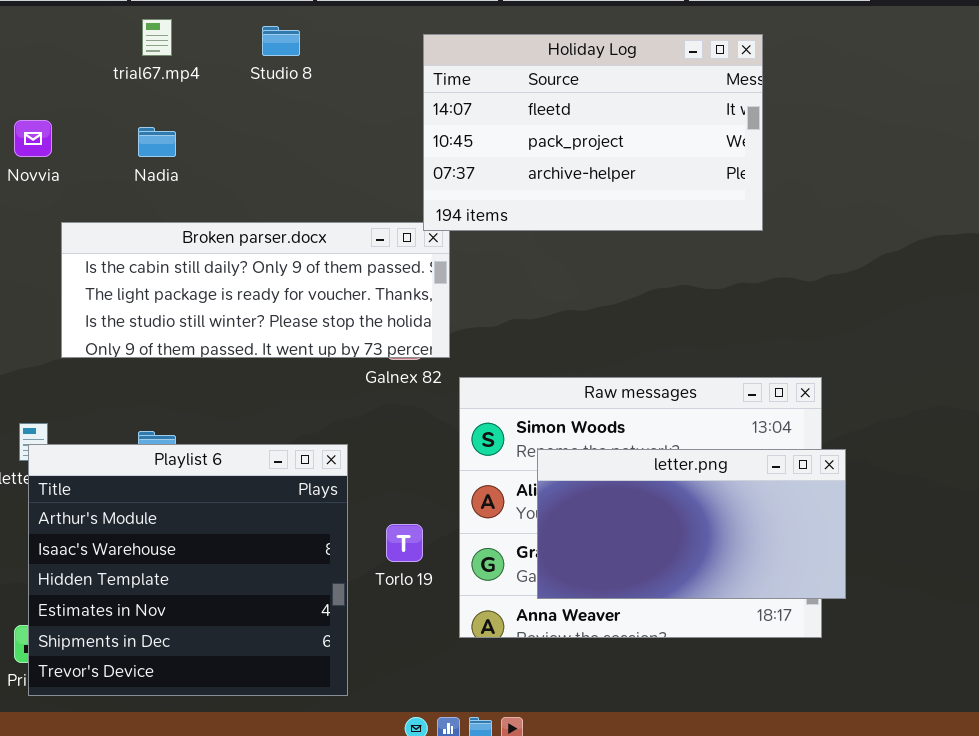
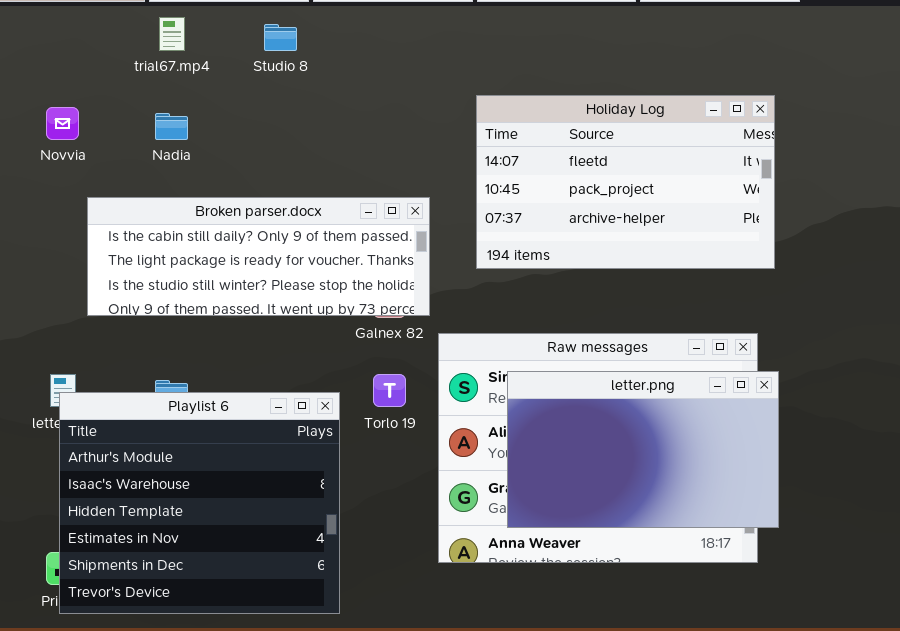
Holiday Log: [423,34,763,231] -> [476,95,775,269], moved
letter.png: [537,449,846,599] -> [507,371,779,528], resized
Torlo 19: [386,524,423,562] -> [373,374,406,407], moved

